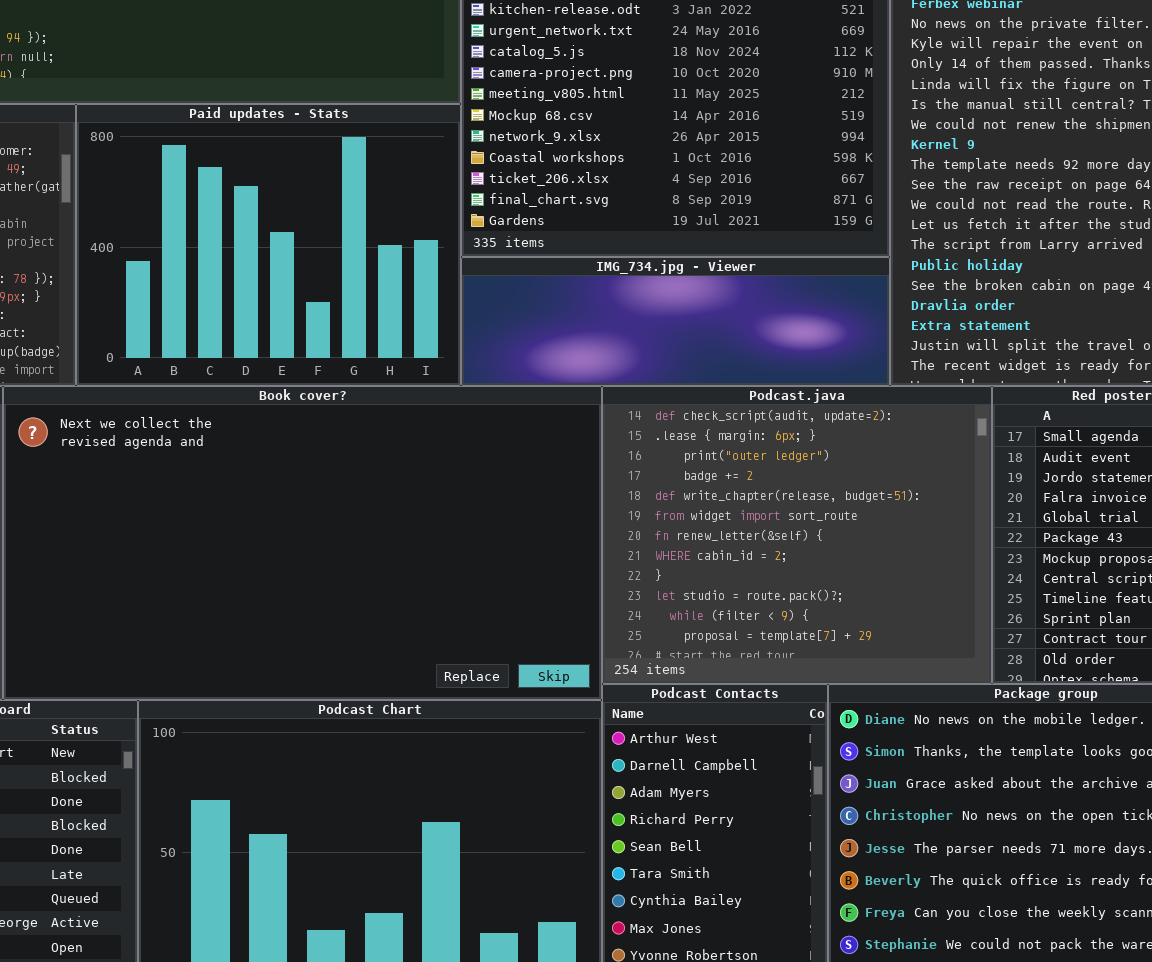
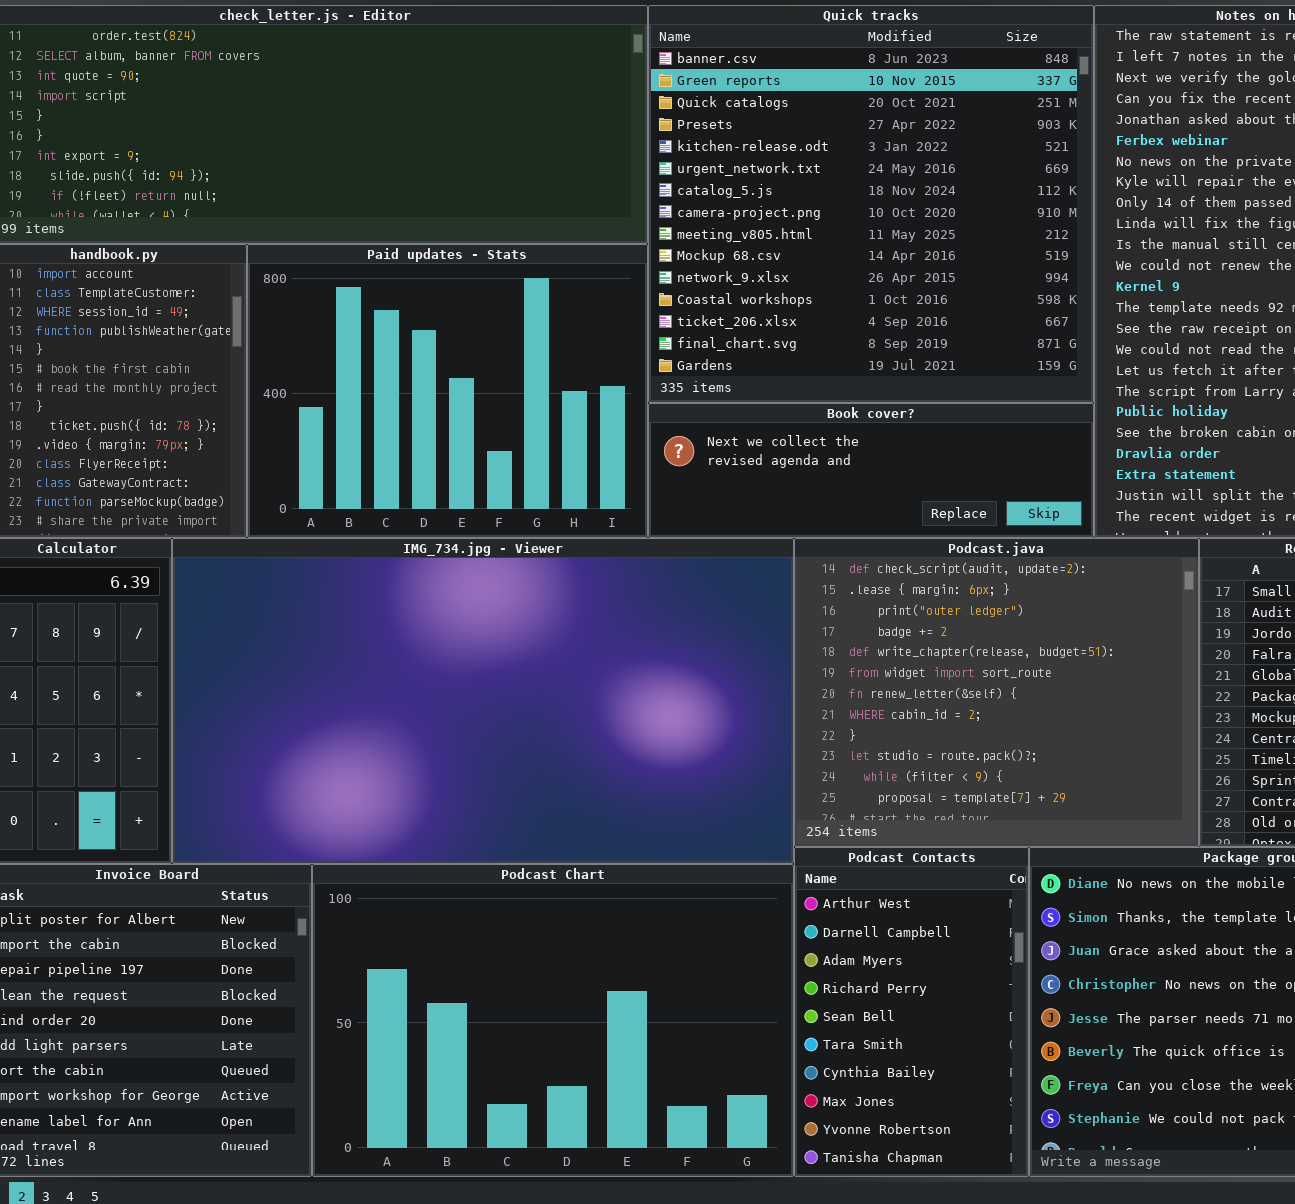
IMG_734.jpg - Viewer: [461,257,890,386] -> [172,538,794,864], moved, resized
Book cover?: [3,386,602,700] -> [648,403,1094,538], moved, resized

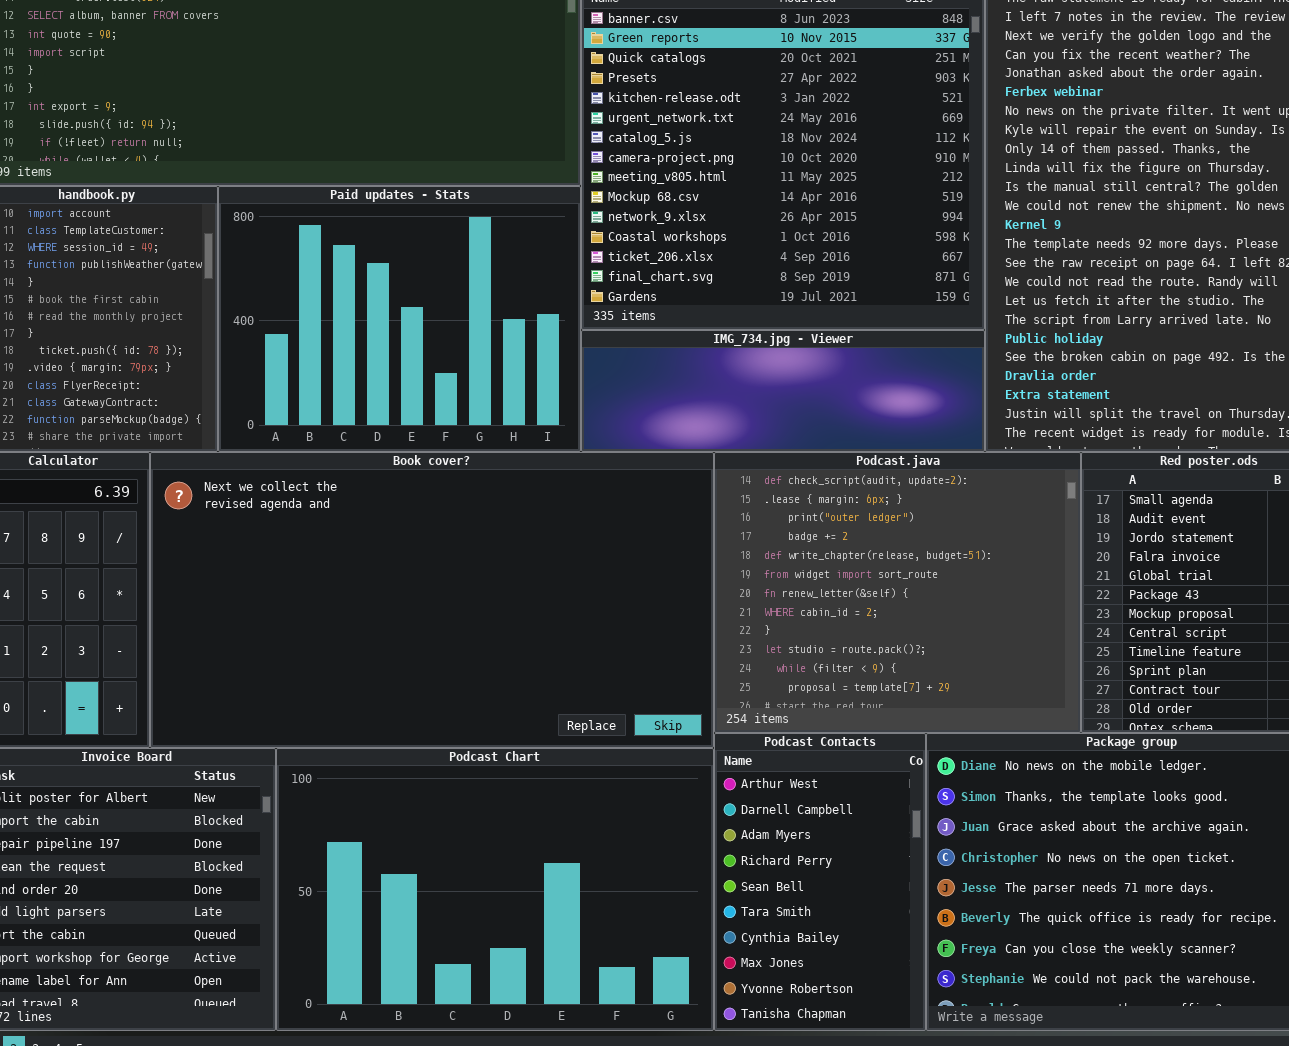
Book cover?: [648,403,1094,538] -> [150,452,714,748], moved, resized
IMG_734.jpg - Viewer: [172,538,794,864] -> [581,330,985,452], moved, resized

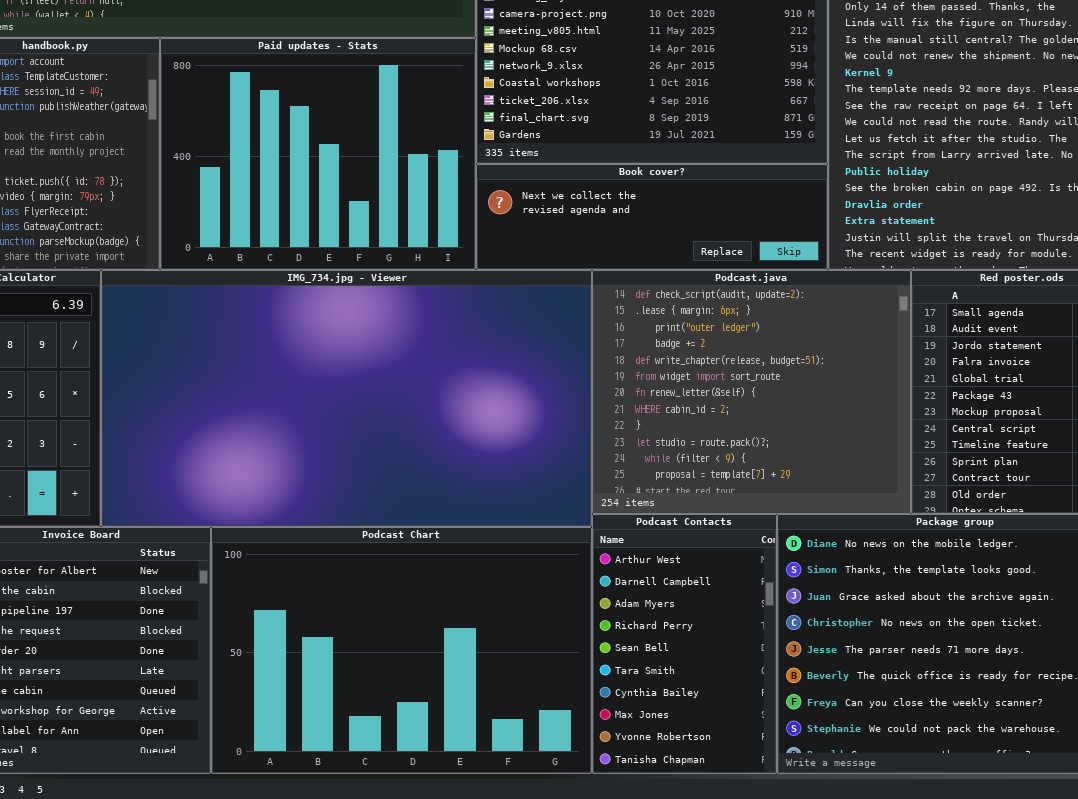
IMG_734.jpg - Viewer: [581,330,985,452] -> [101,270,592,527], moved, resized
Book cover?: [150,452,714,748] -> [476,164,828,270], moved, resized

